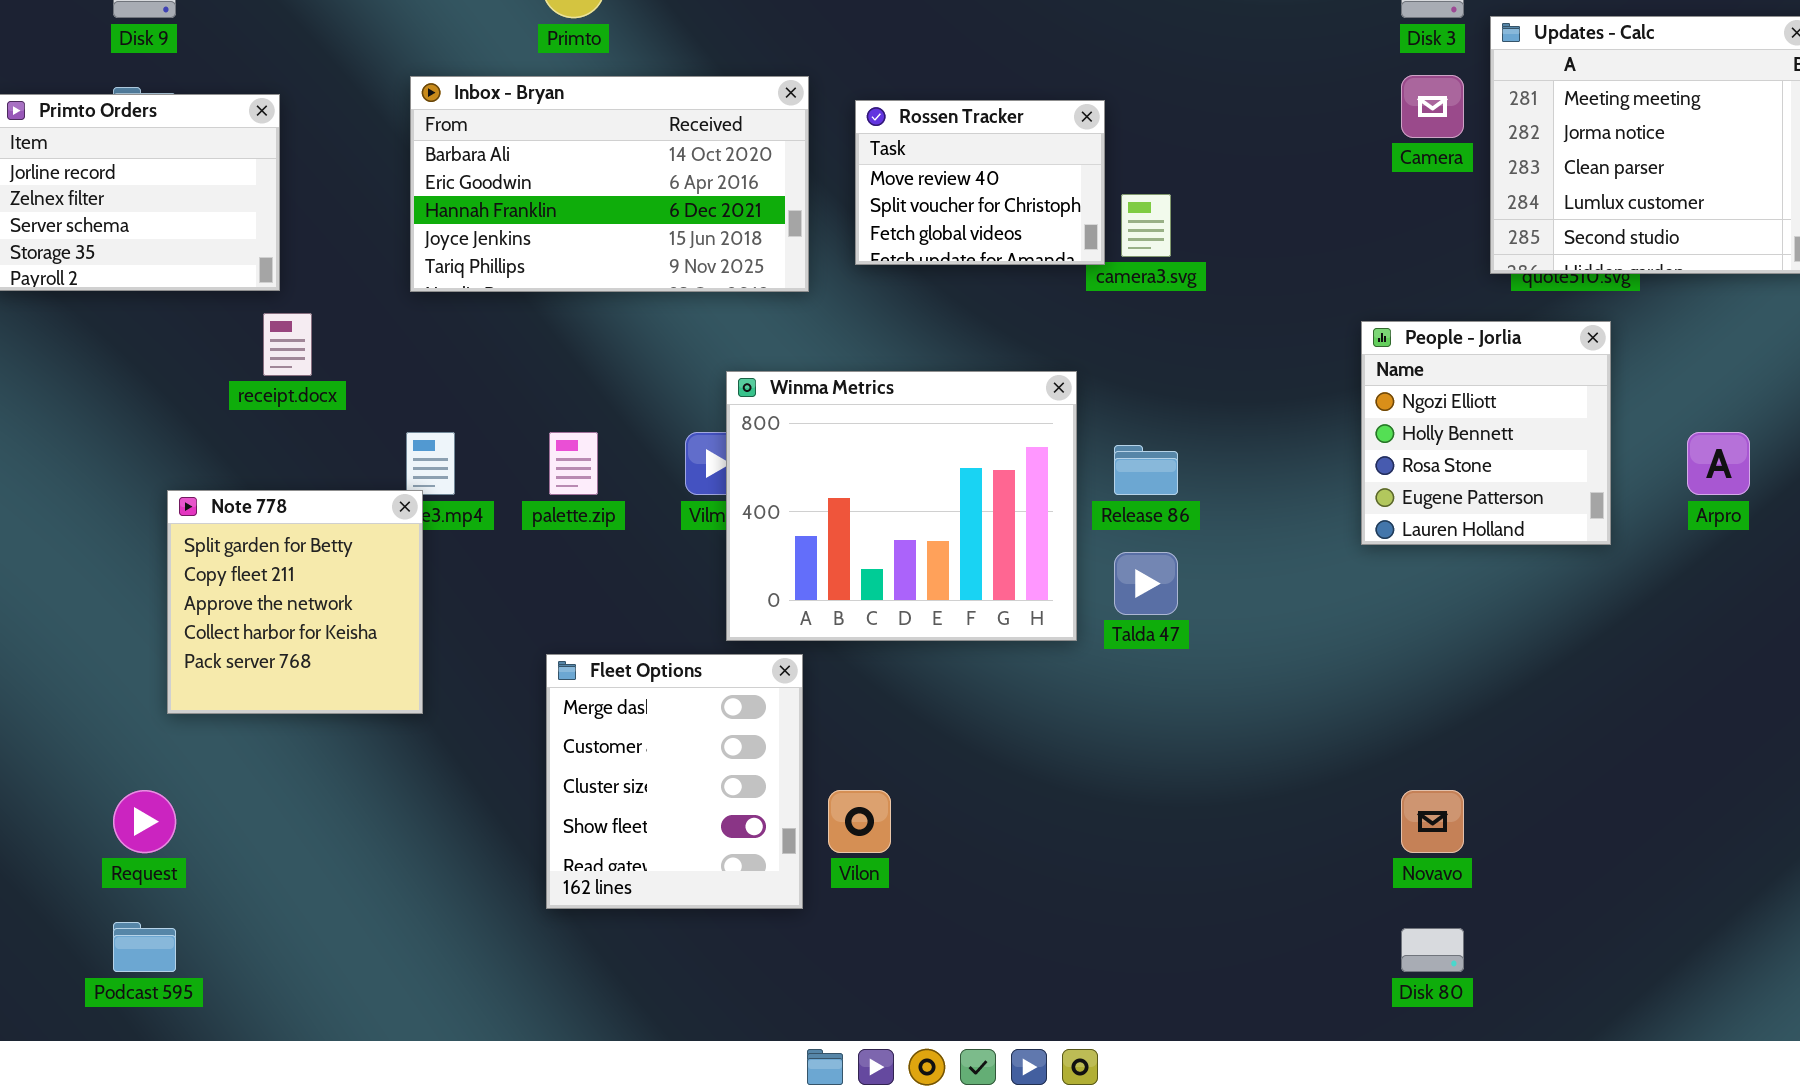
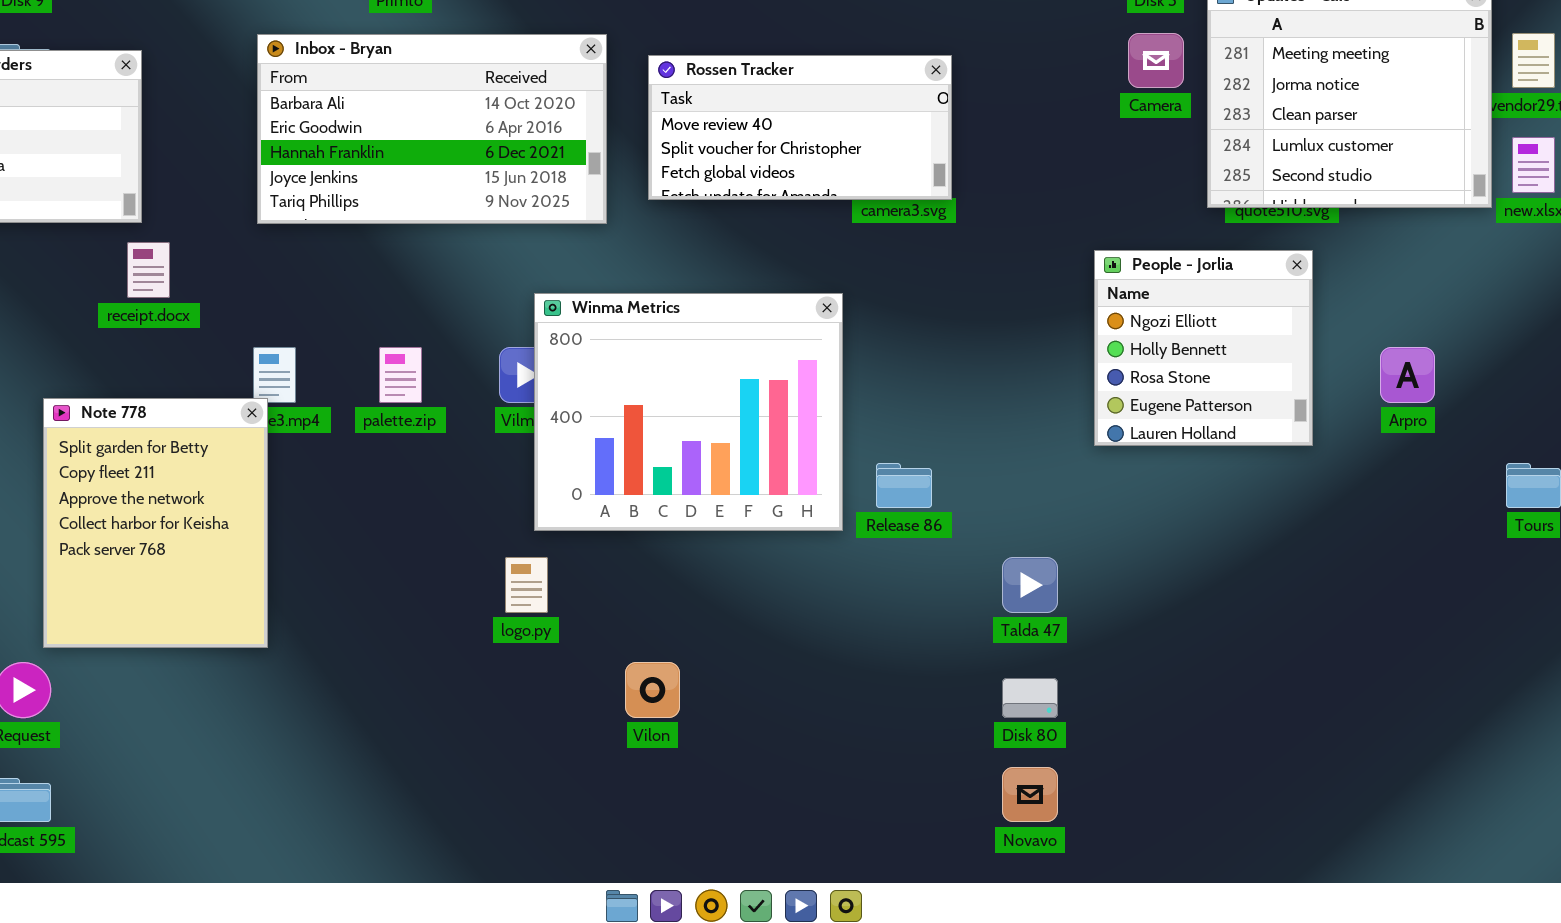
Rossen Tracker: [855,100,1105,265] -> [648,55,952,200], resized
Release 86: [1114,445,1178,495] -> [876,463,932,508], moved
Note 778: [167,490,423,714] -> [43,398,268,648], resized
Talda 47: [1114,552,1178,615] -> [1002,557,1058,613], moved
Fleet Options: [546,654,803,909] -> none, closed
Novavo: [1401,790,1464,853] -> [1002,767,1058,822], moved
Disk 80: [1401,928,1464,972] -> [1002,678,1058,718], moved

